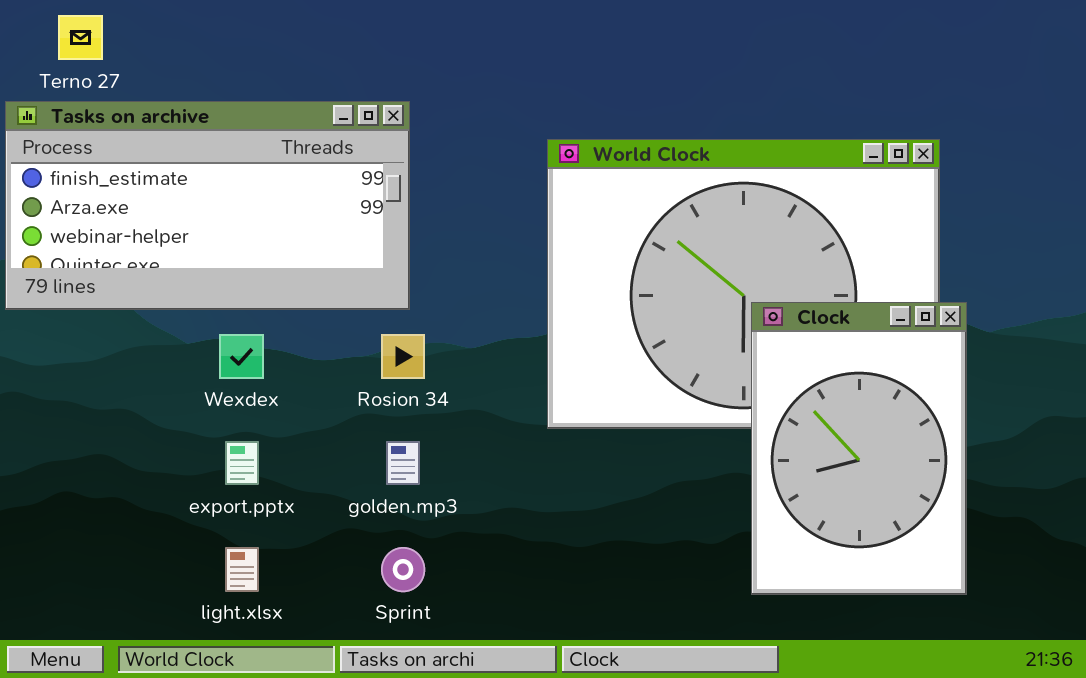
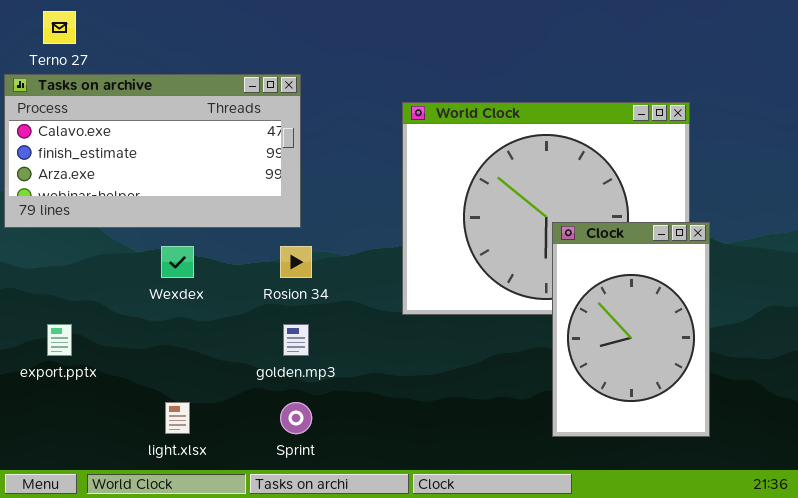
Tasks on archive: [5,101,410,310] -> [4,74,301,228], scrolled up 1 row
export.pptx: [225,441,259,485] -> [47,324,72,356], moved

